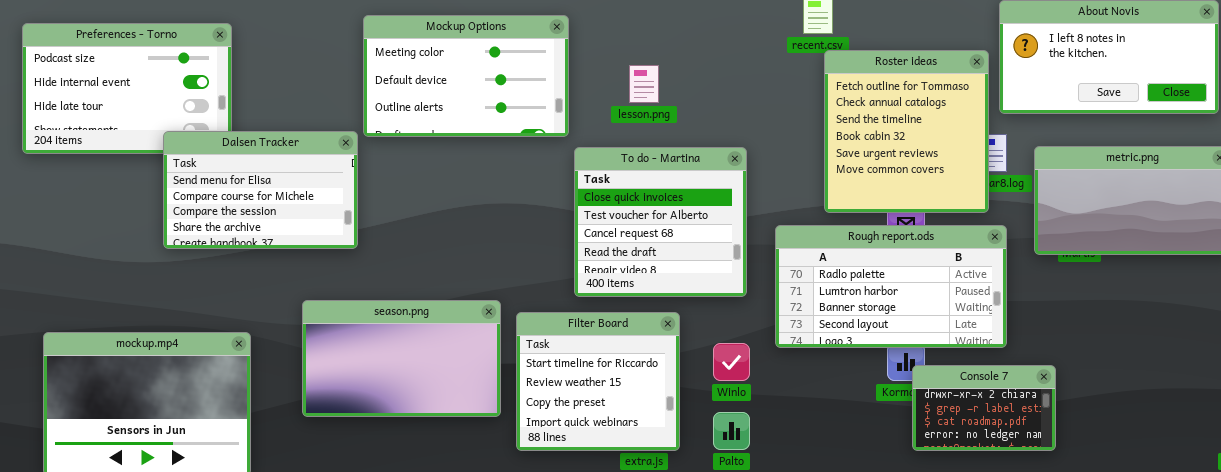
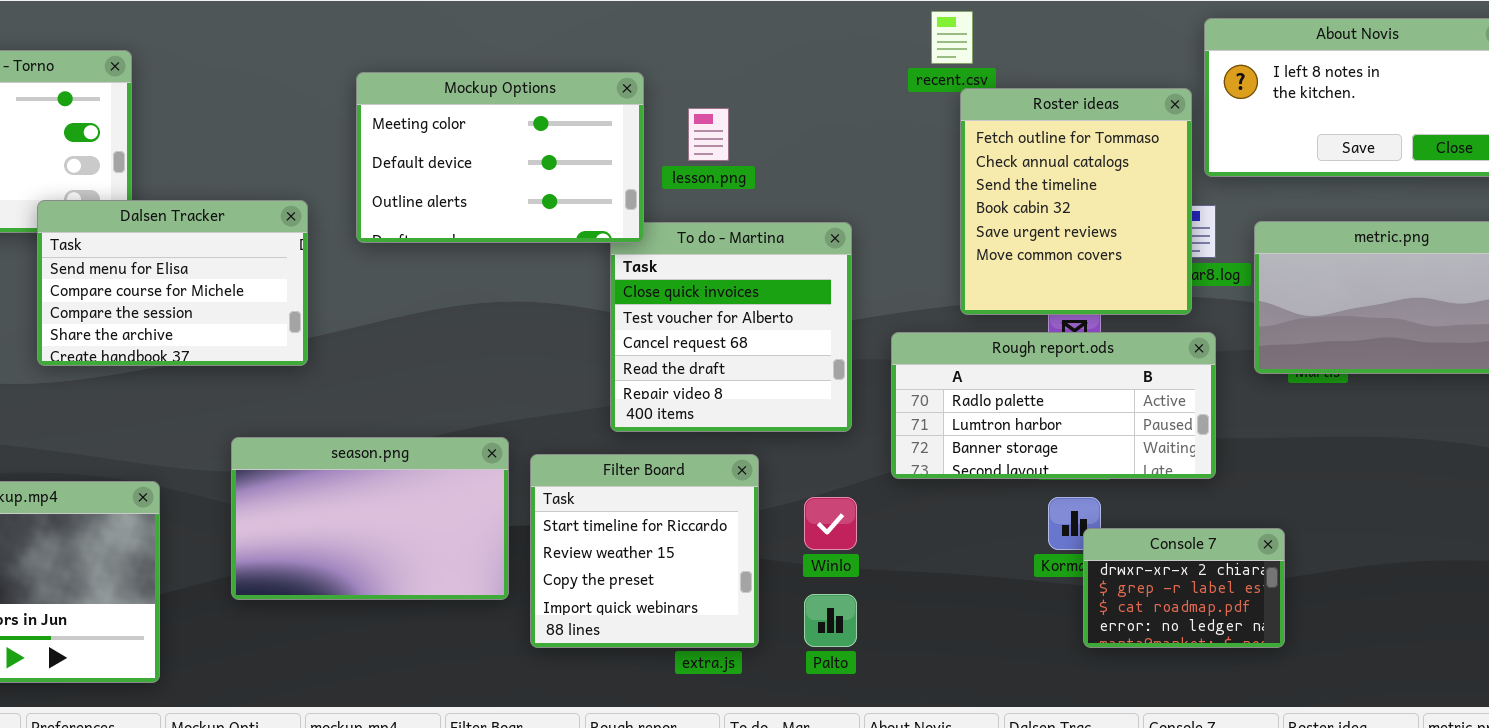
Mockup Options: [363,15,569,137] -> [356,72,644,243], moved
Rough report.ods: [775,225,1007,348] -> [891,332,1216,479], resized

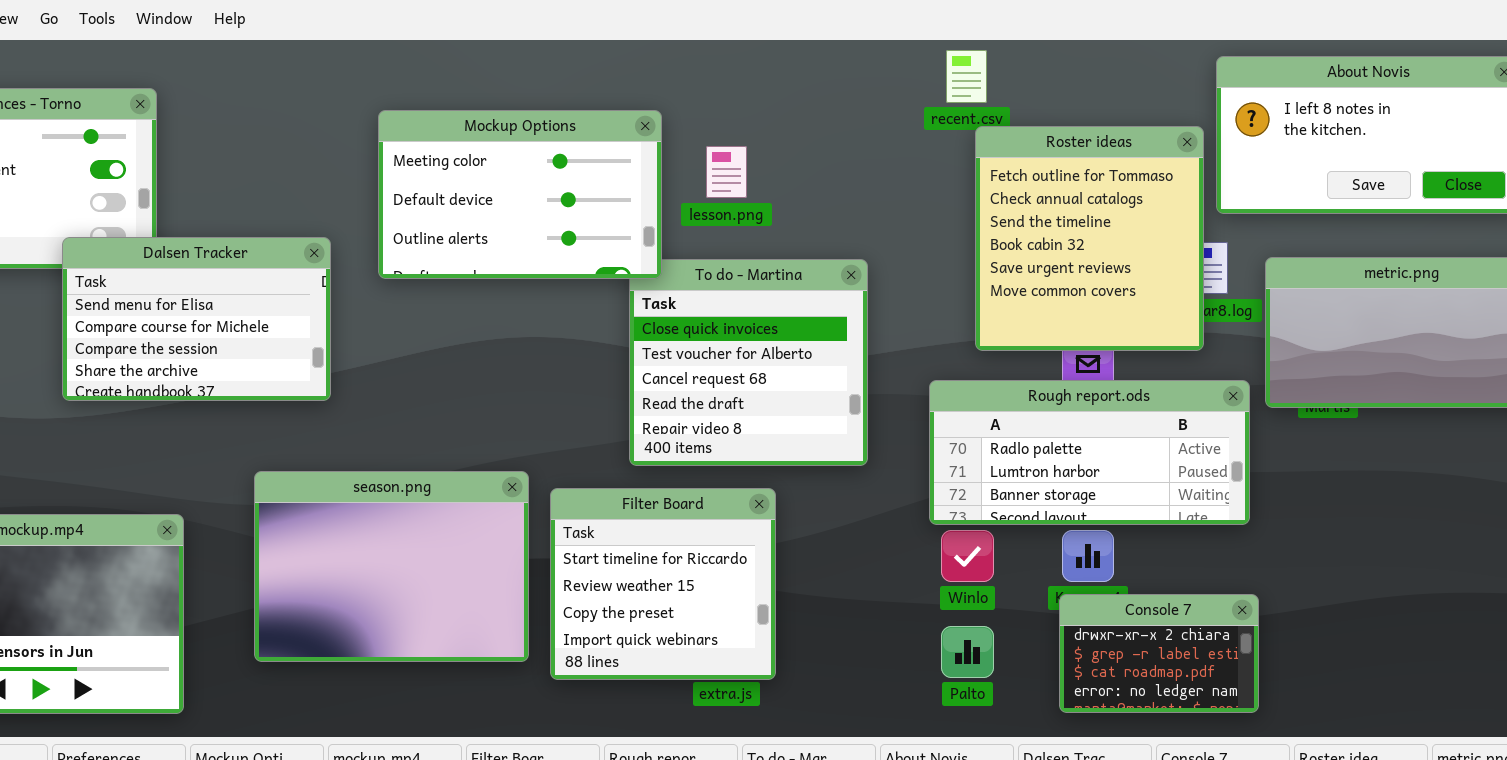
Rough report.ods: [891,332,1216,479] -> [929,380,1250,525], moved
season.png: [231,437,509,600] -> [254,471,529,662], resized
Winlo: [804,497,857,550] -> [941,530,994,582], moved
Console 7: [1083,528,1285,648] -> [1059,594,1259,713], moved
Palto: [804,594,857,647] -> [941,626,994,678], moved

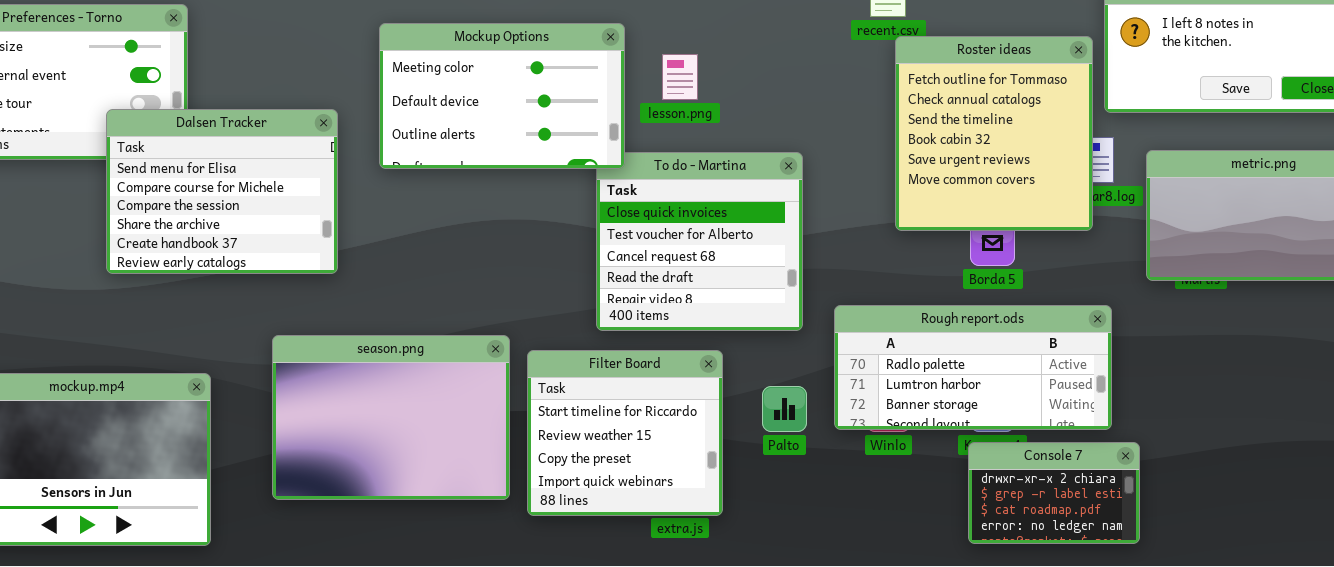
Dalsen Tracker: [62,237,331,401] -> [106,109,338,274], resized
Rough report.ods: [929,380,1250,525] -> [834,305,1112,430], moved
Palto: [941,626,994,678] -> [762,386,807,432], moved

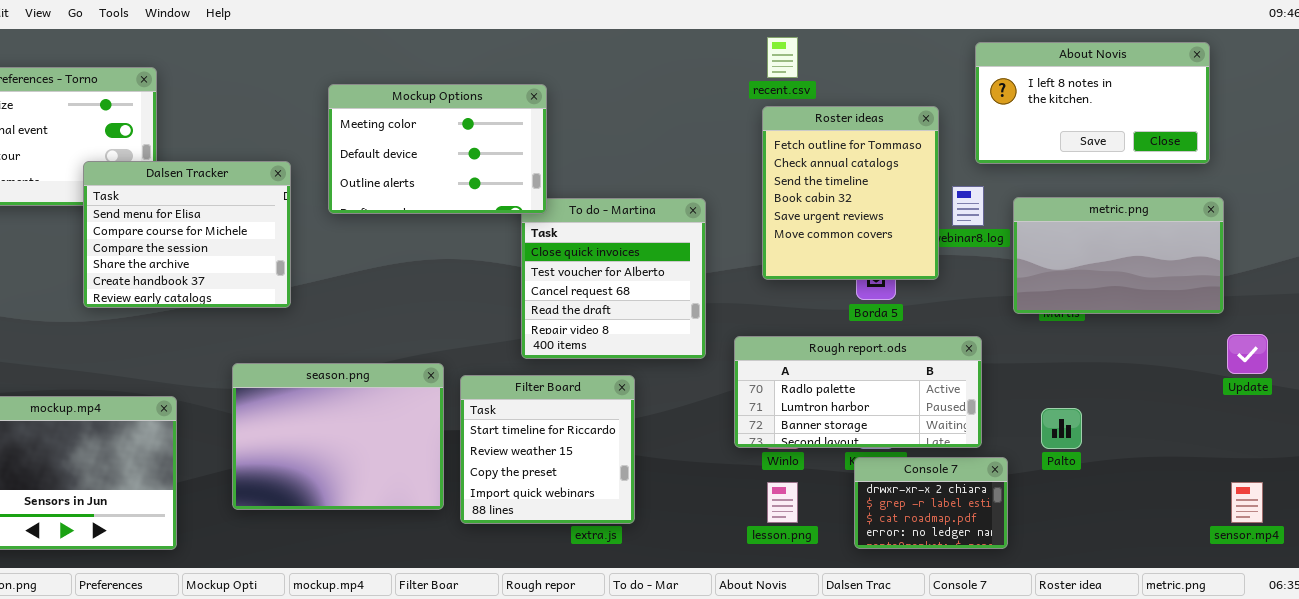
Roster ideas: [895,36,1093,231] -> [762,106,939,280], moved
lesson.png: [662,54,698,100] -> [767,482,798,523], moved
Palto: [762,386,807,432] -> [1041,408,1082,449], moved

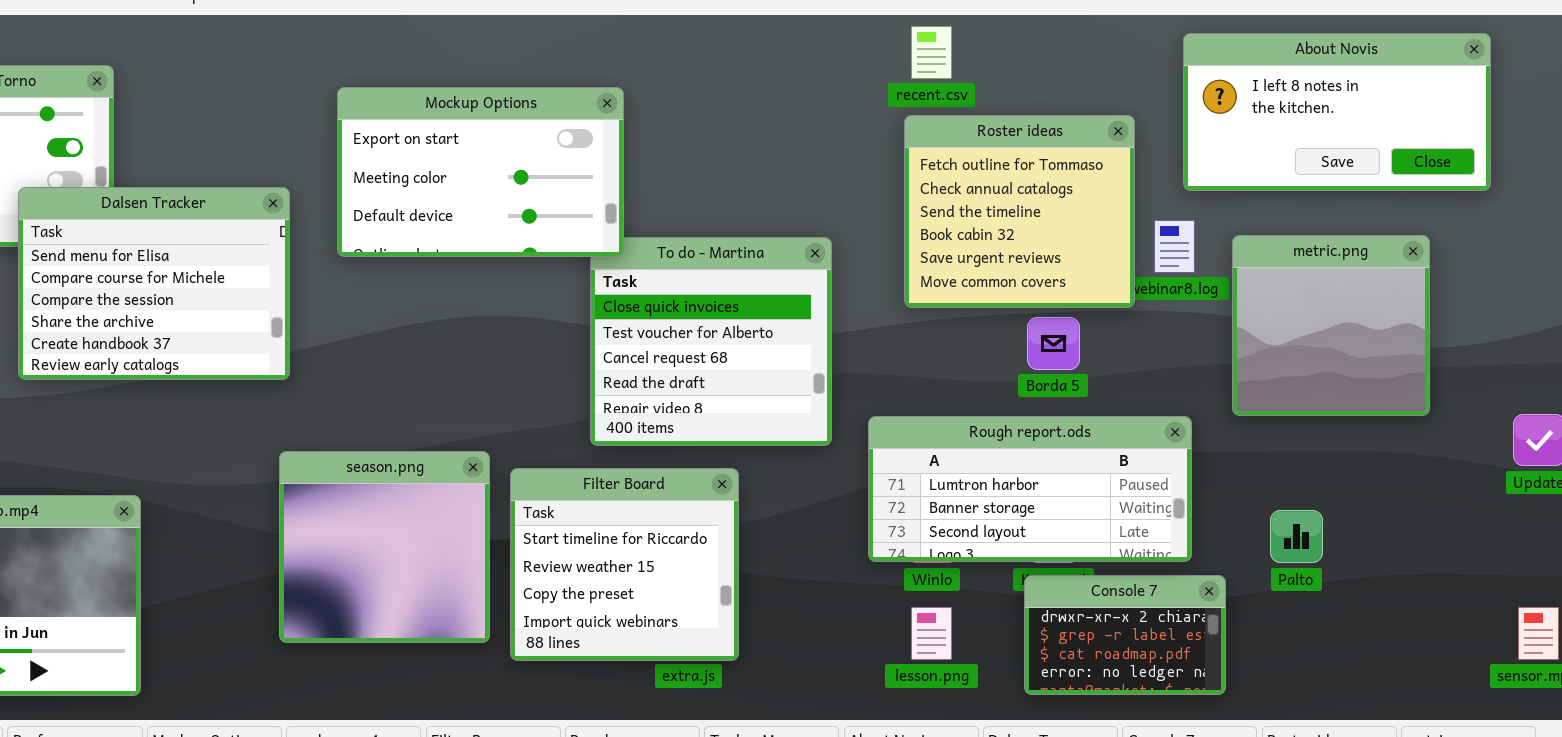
Mockup Options: [328,84,547,214] -> [337,87,624,257], scrolled up 1 row
Roster ideas: [762,106,939,280] -> [904,115,1135,308], resized
metric.png: [1013,197,1224,314] -> [1232,235,1430,416], resized
Rough report.ods: [734,336,982,448] -> [868,416,1192,562], scrolled down 1 row
season.png: [232,363,444,510] -> [279,451,490,643], resized

